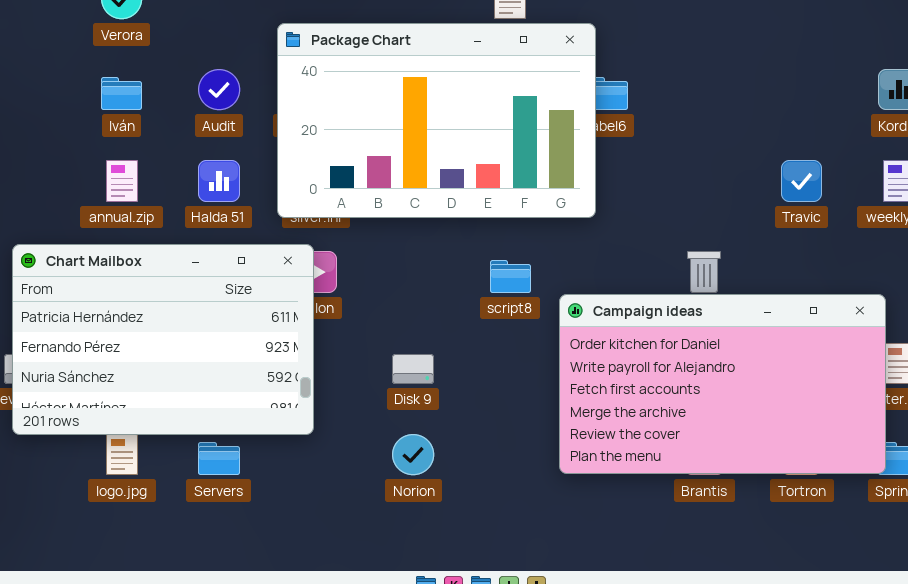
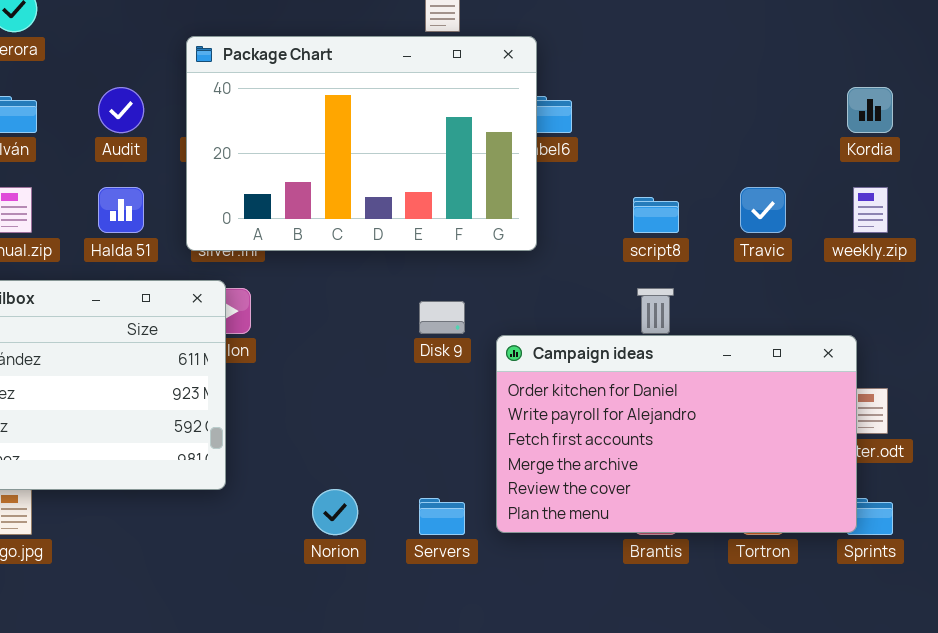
script8: [490,260,531,293] -> [633,197,679,233], moved
Disk 9: [392,354,434,384] -> [419,301,465,334], moved
Servers: [198,442,240,475] -> [419,498,465,535], moved

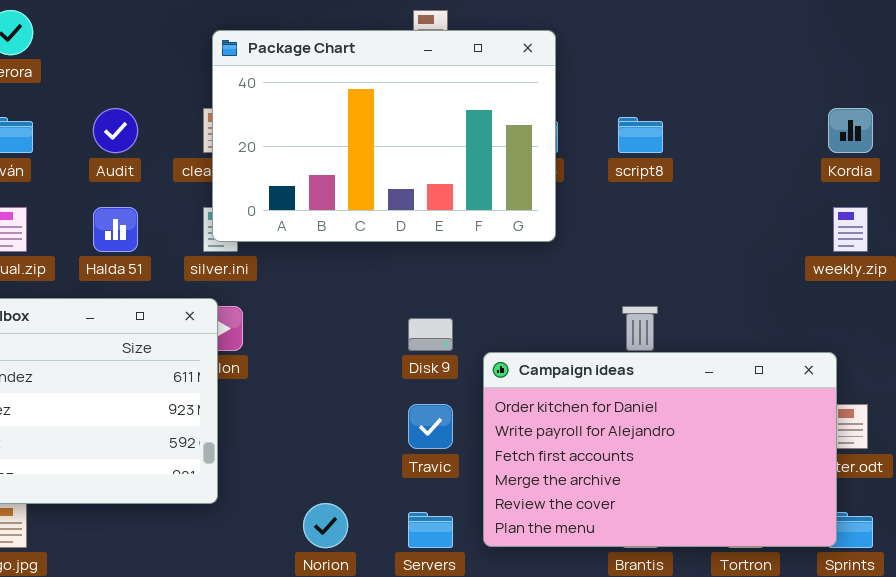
Package Chart: [186,36,537,251] -> [212,30,556,242], moved
Travic: [740,187,786,233] -> [408,404,453,449], moved
script8: [633,197,679,233] -> [618,117,663,153], moved

